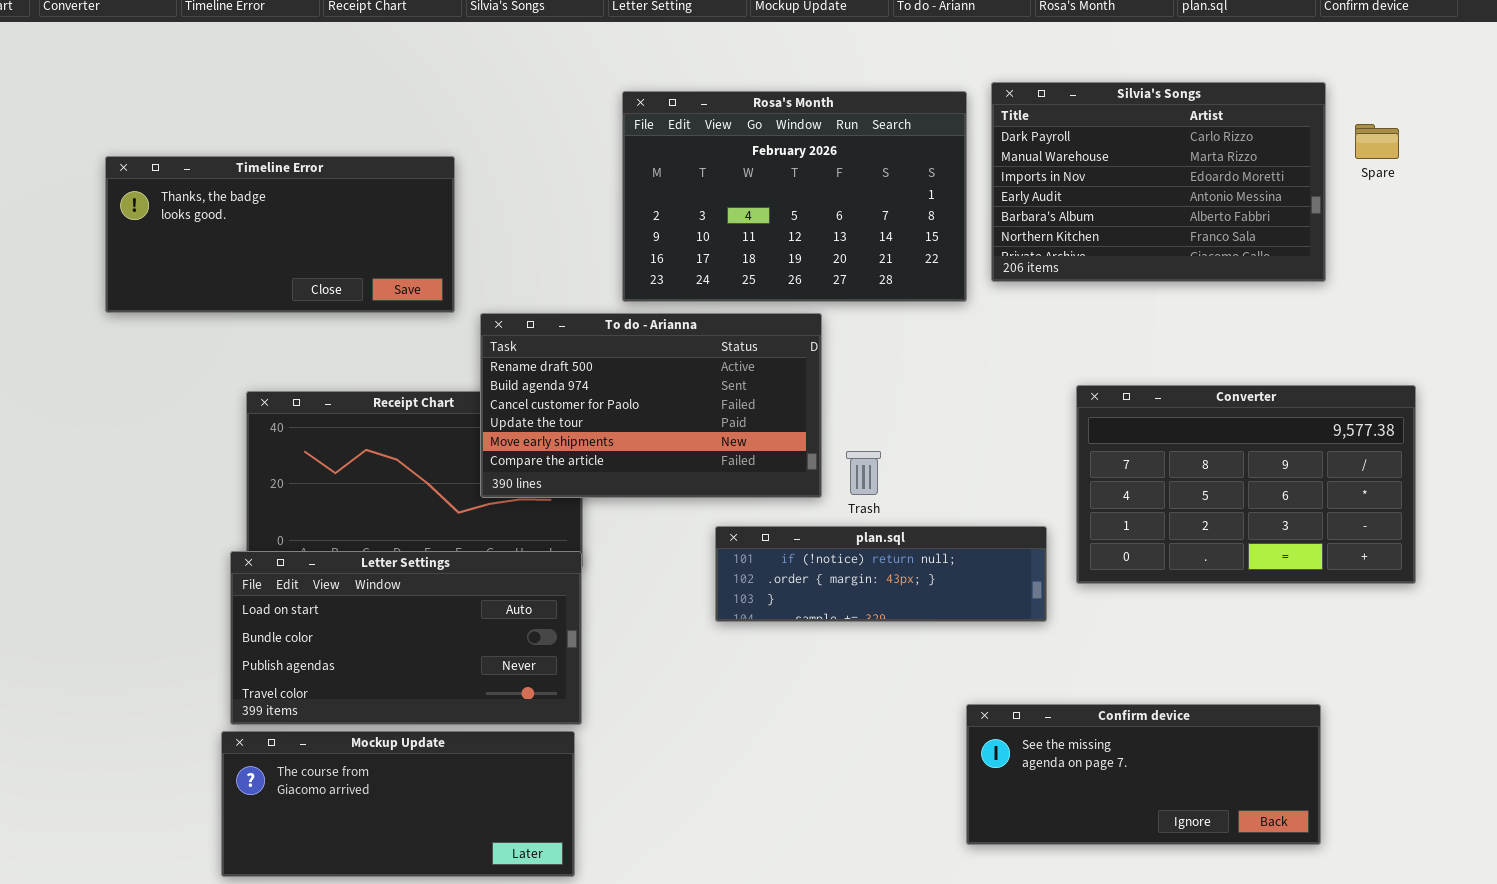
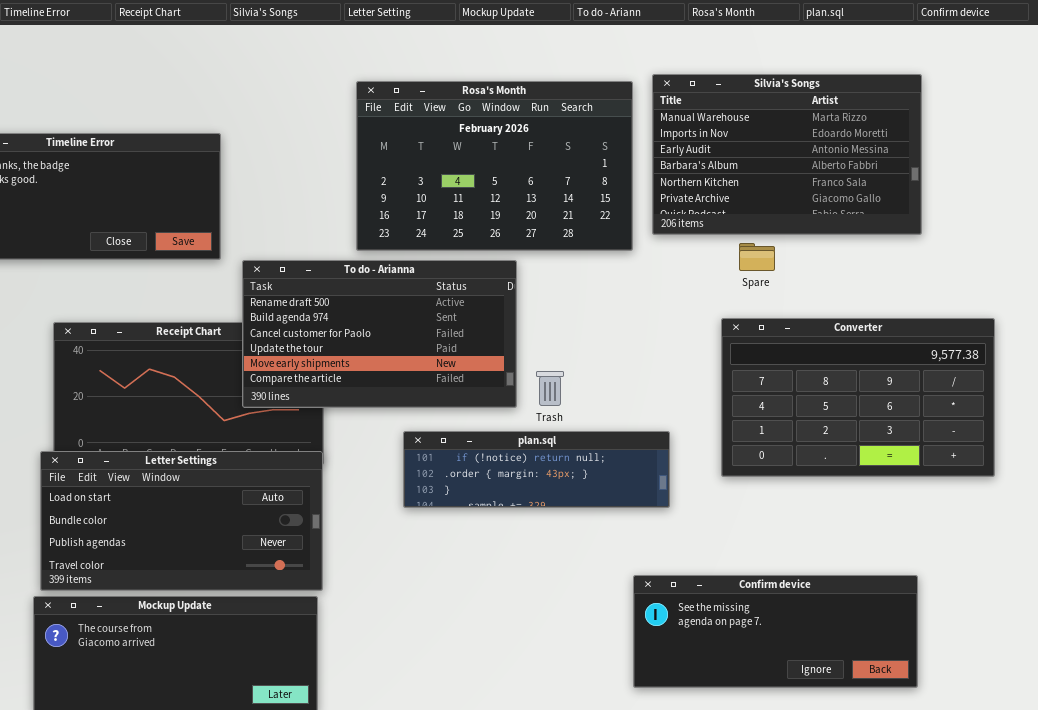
Silvia's Songs: [991,82,1326,282] -> [652,74,922,235], scrolled down 1 row
Spare: [1355,124,1399,159] -> [739,243,775,271], moved
plan.sql: [715,526,1047,622] -> [403,431,670,508], moved

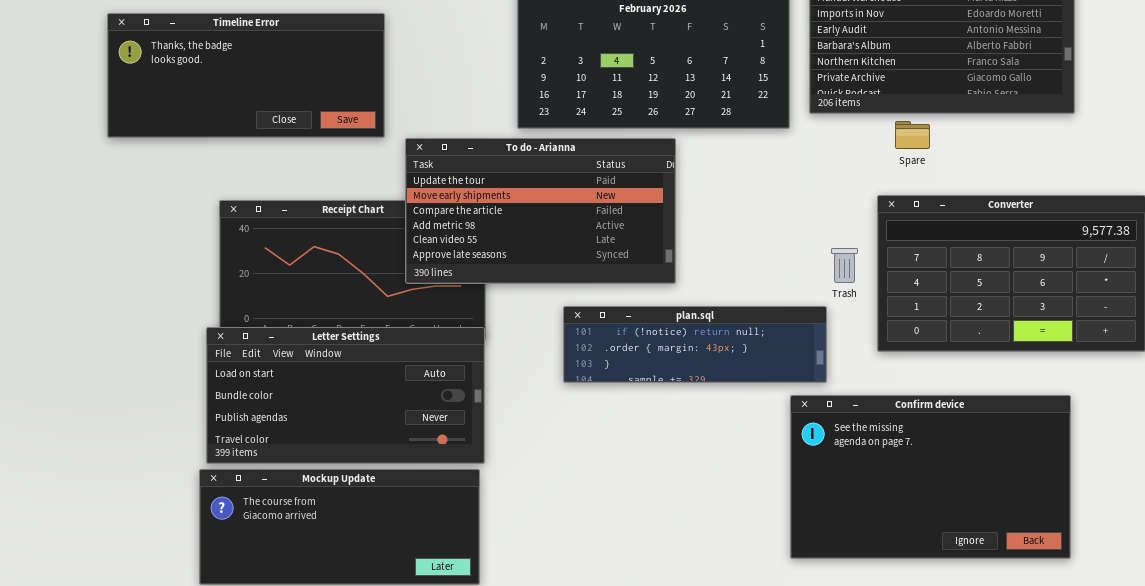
To do - Arianna: [242,260,517,408] -> [405,138,676,284], scrolled down 3 rows
Trash: [536,371,564,406] -> [831,248,858,283], moved
Confirm device: [633,575,918,688] -> [790,395,1071,559], resized

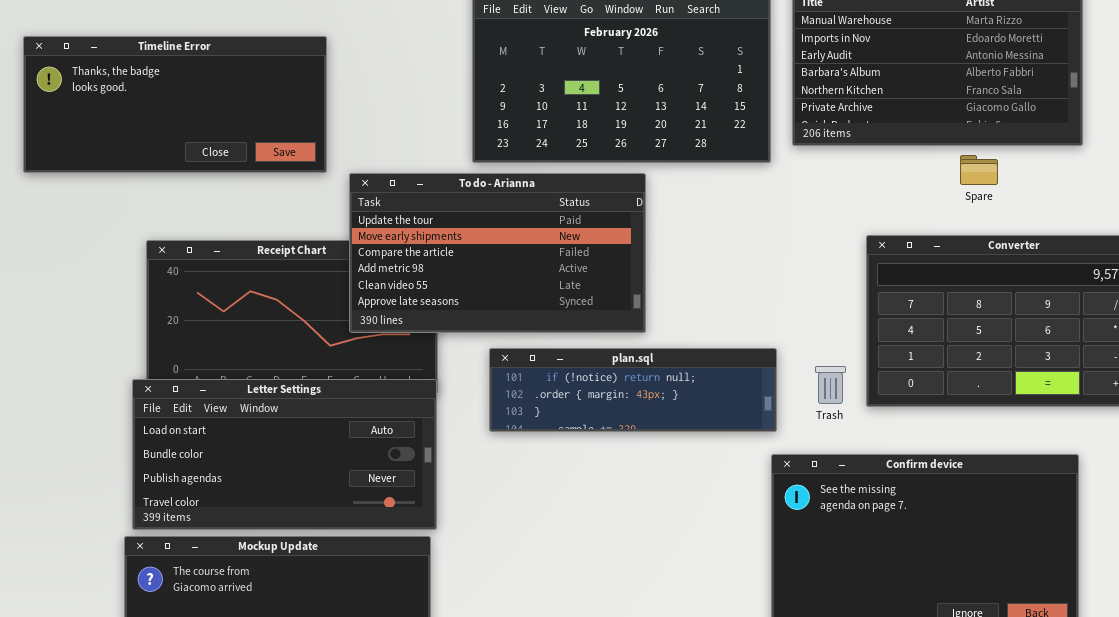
Spare: [895,121,930,149] -> [960,155,998,185], moved
Trash: [831,248,858,283] -> [815,366,846,404], moved
plan.sql: [563,306,827,383] -> [489,348,777,432], moved

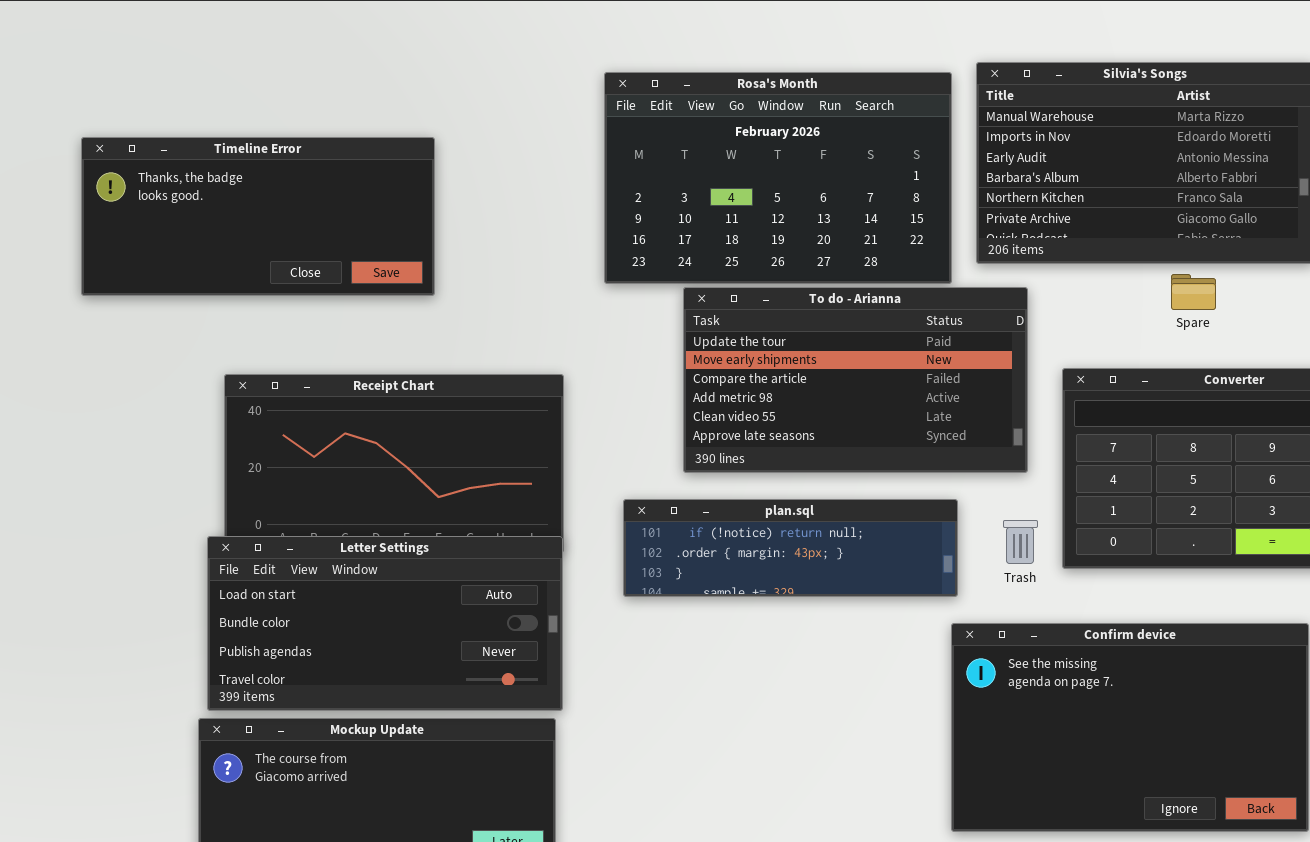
To do - Arianna: [349,173,646,333] -> [683,287,1028,473], moved

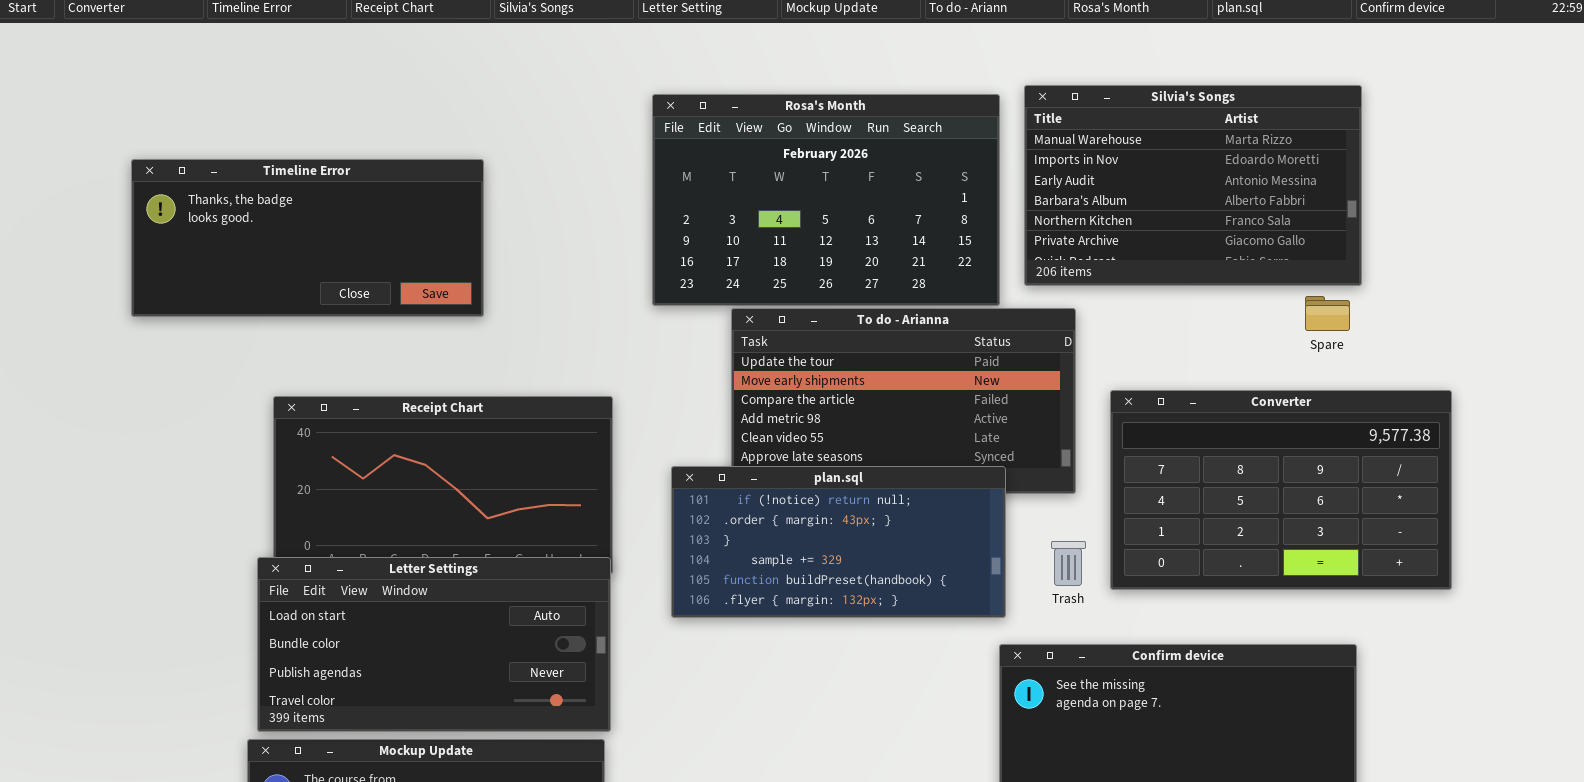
Spare: [1171,274,1216,310] -> [1305,296,1350,331], moved
plan.sql: [623,499,958,597] -> [671,466,1006,618], resized

